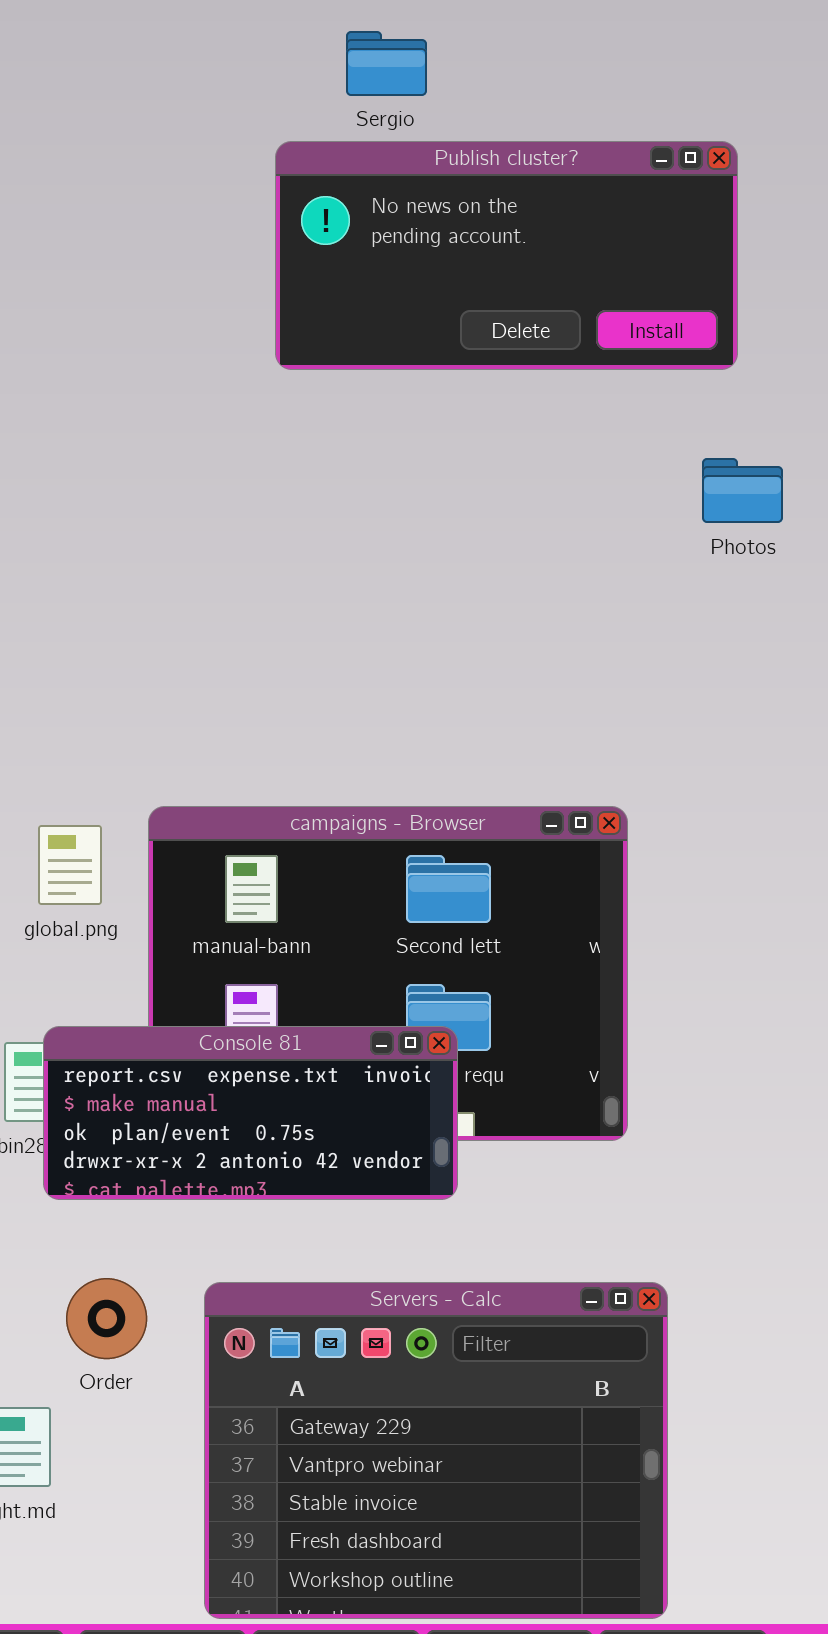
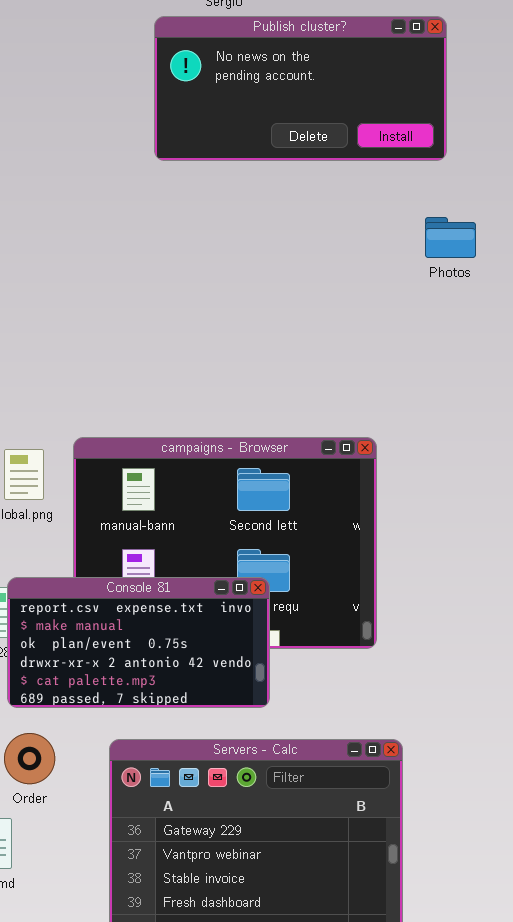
Console 81: [43,1026,458,1200] -> [7,577,270,708], resized
Order: [66,1278,147,1359] -> [4,733,55,784], moved

